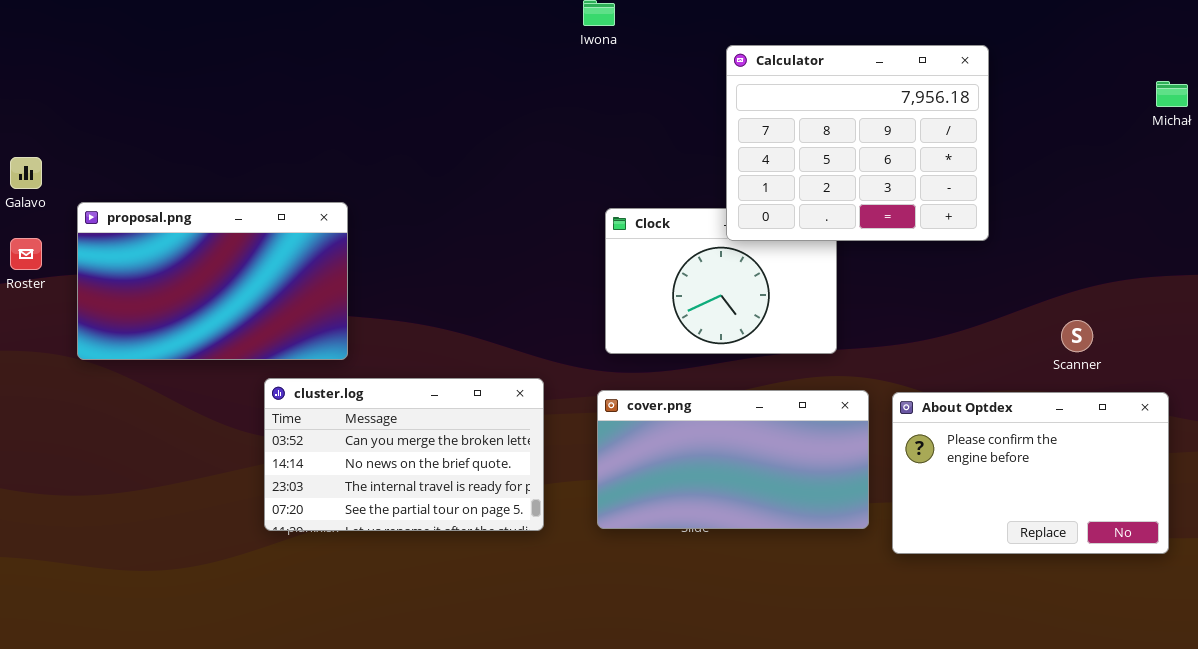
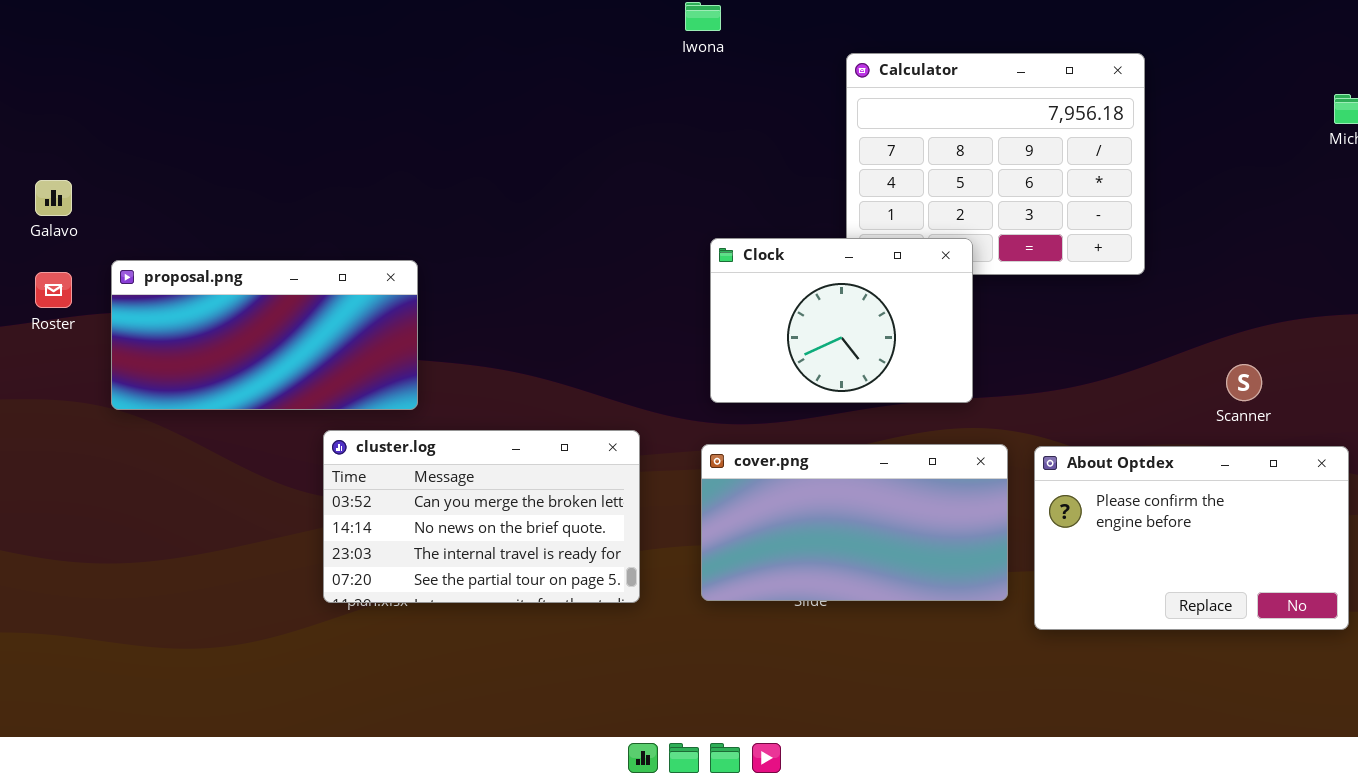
proposal.png: [77,202,348,360] -> [111,260,418,410], resized
Clock: [605,208,837,354] -> [710,238,973,403], raised

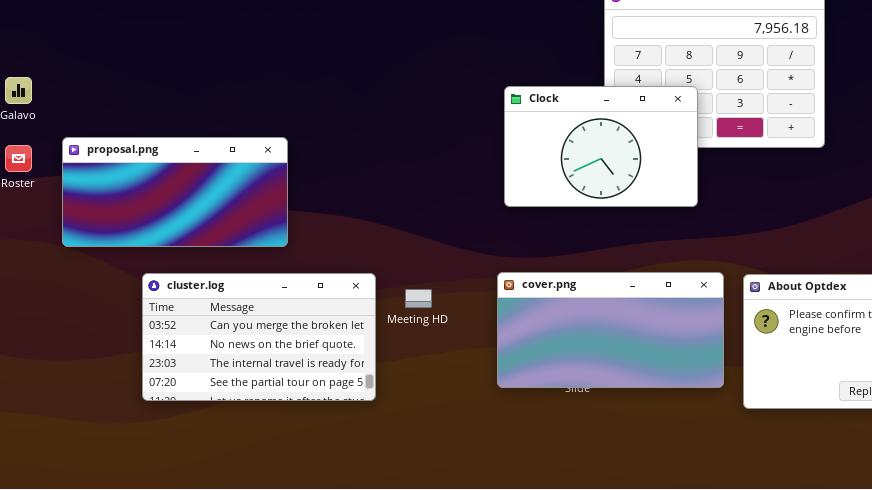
Clock: [710,238,973,403] -> [504,86,698,207], moved
cluster.log: [323,430,640,603] -> [142,273,376,401], moved

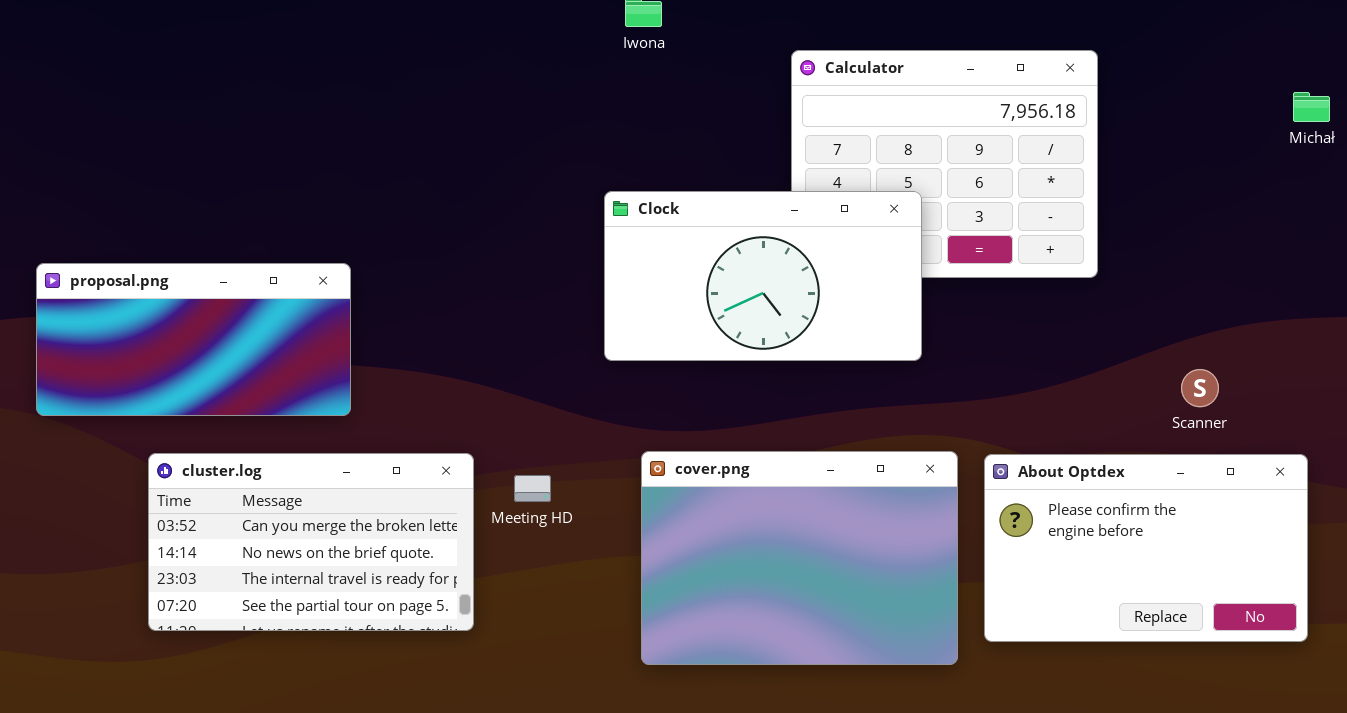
Clock: [504,86,698,207] -> [604,191,922,361], resized
cover.png: [497,272,724,388] -> [641,451,958,665], resized

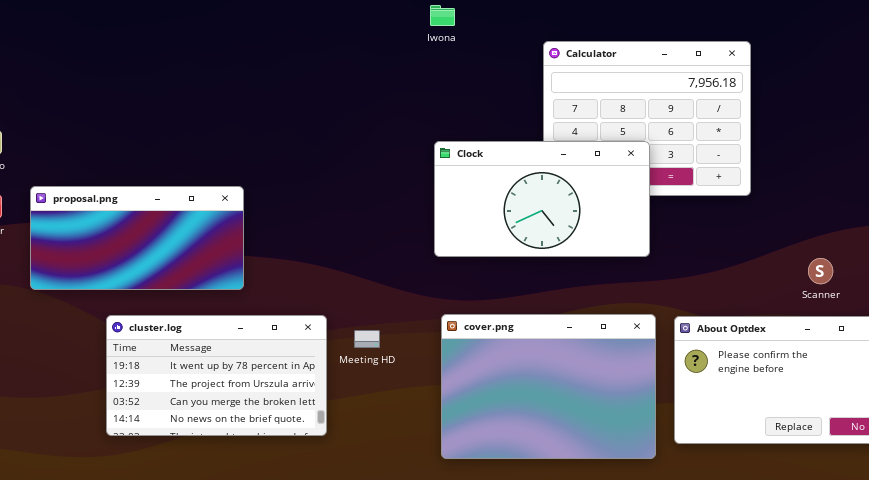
Clock: [604,191,922,361] -> [434,141,650,257], moved
cluster.log: [148,453,474,631] -> [106,315,327,436], scrolled up 2 rows

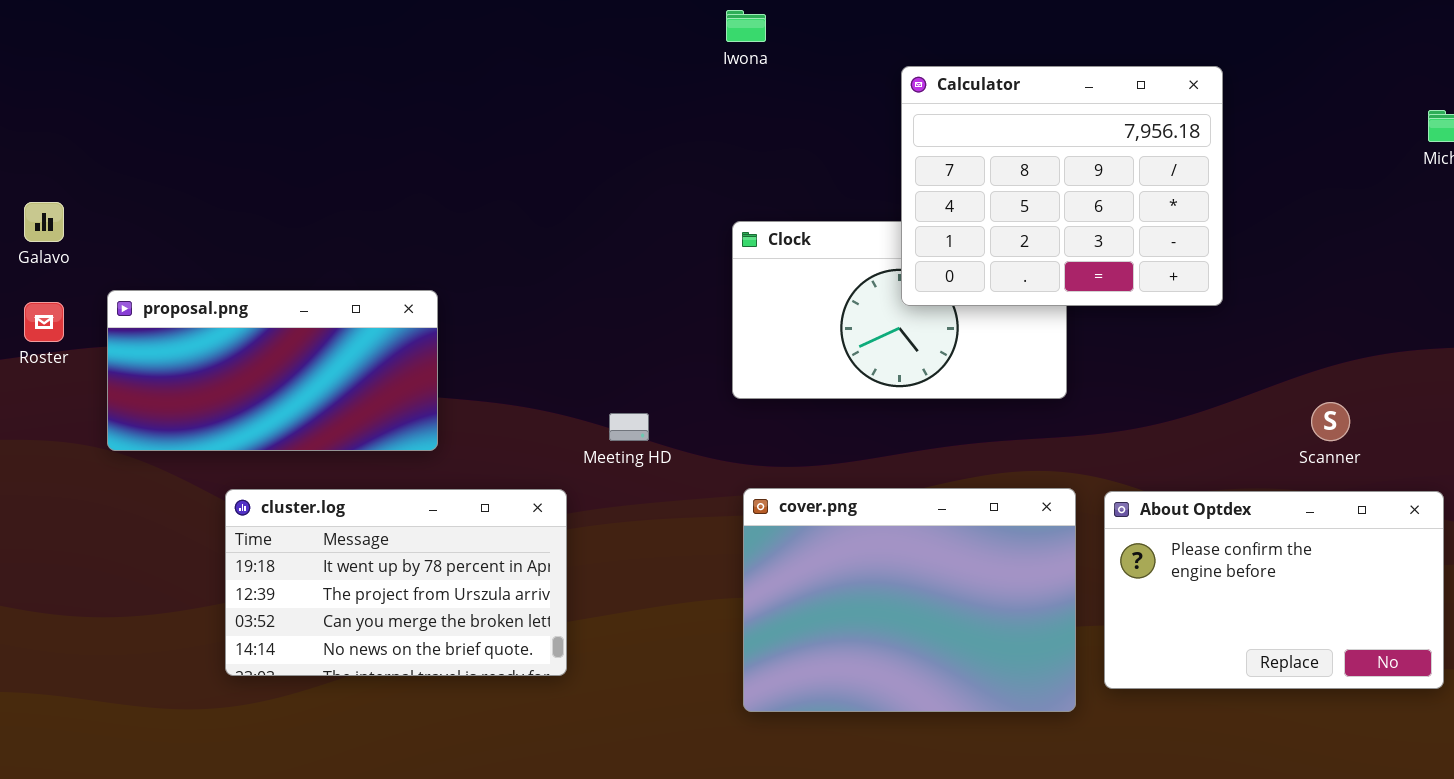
Calculator: [543,41,751,196] -> [901,66,1223,306], raised
Meeting HD: [354,330,380,348] -> [609,413,649,441], moved

